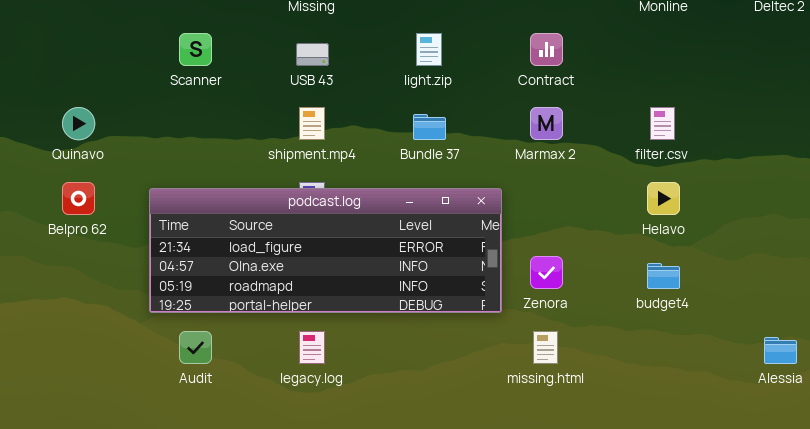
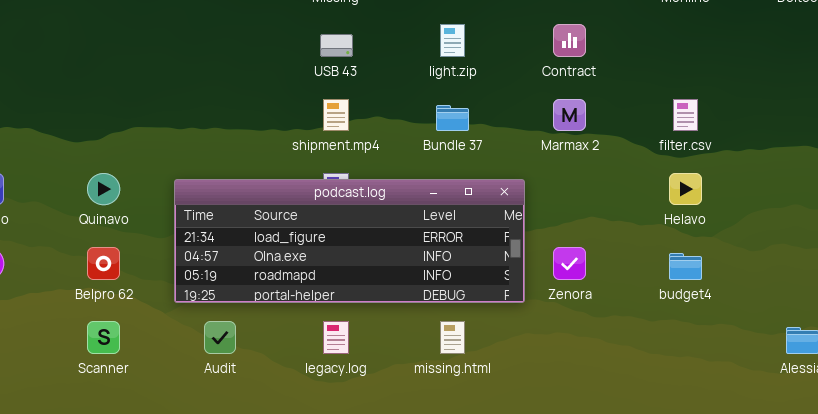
Scanner: [179,33,212,66] -> [87,321,120,354], moved
Quinavo: [62,107,95,140] -> [87,173,120,205], moved
Belpro 62: [62,182,95,215] -> [87,247,120,280], moved
missing.html: [533,331,558,364] -> [440,321,465,354], moved

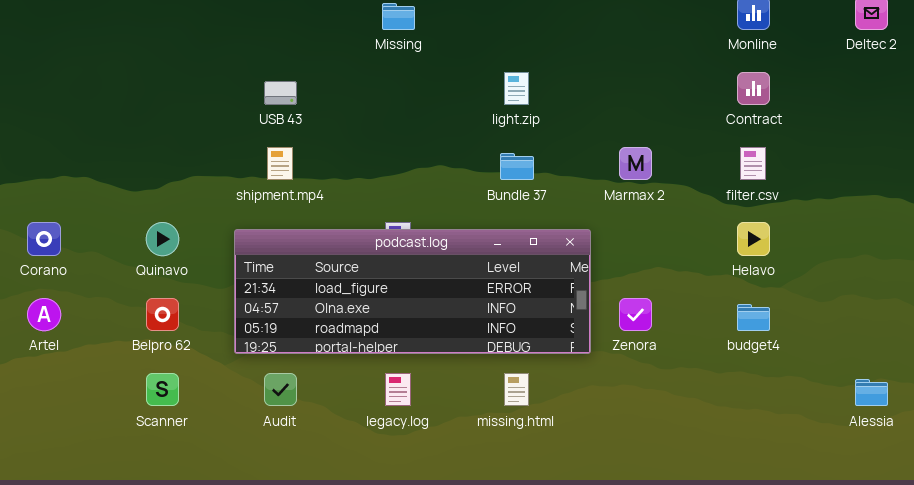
Contract: [553,24,586,57] -> [737,72,770,105], moved
USB 43: [320,34,353,57] -> [264,81,297,105], moved
shipment.mp4: [323,99,349,131] -> [267,147,293,180], moved

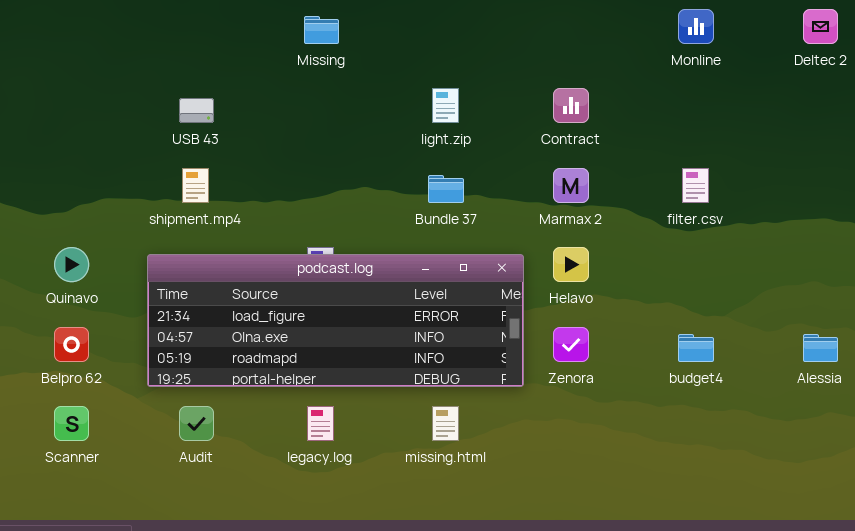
Contract: [737,72,770,105] -> [553,88,589,123], moved
Helavo: [737,222,770,256] -> [553,247,589,282], moved
Alessia: [855,379,888,406] -> [803,334,838,362], moved

